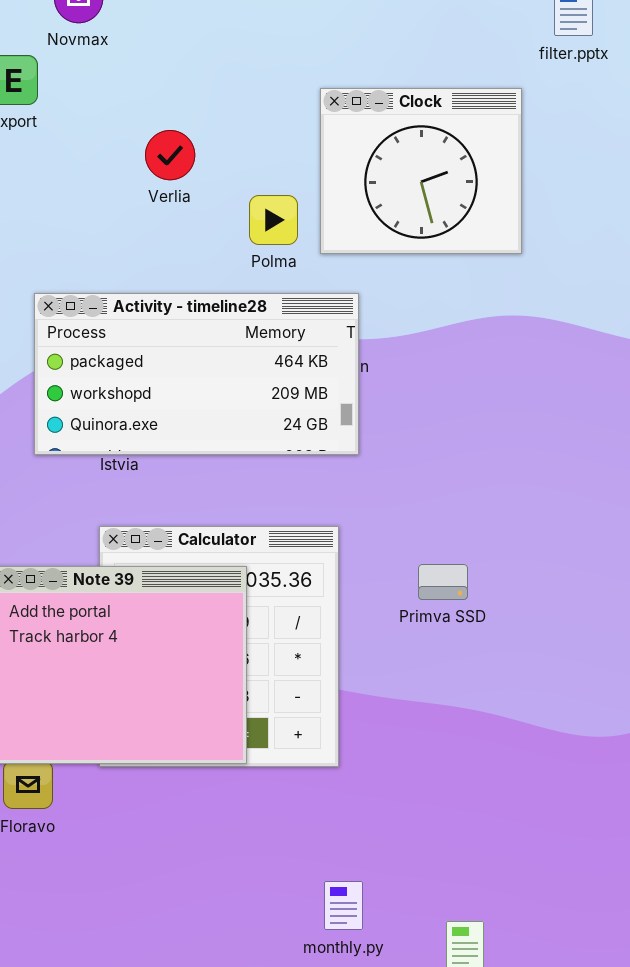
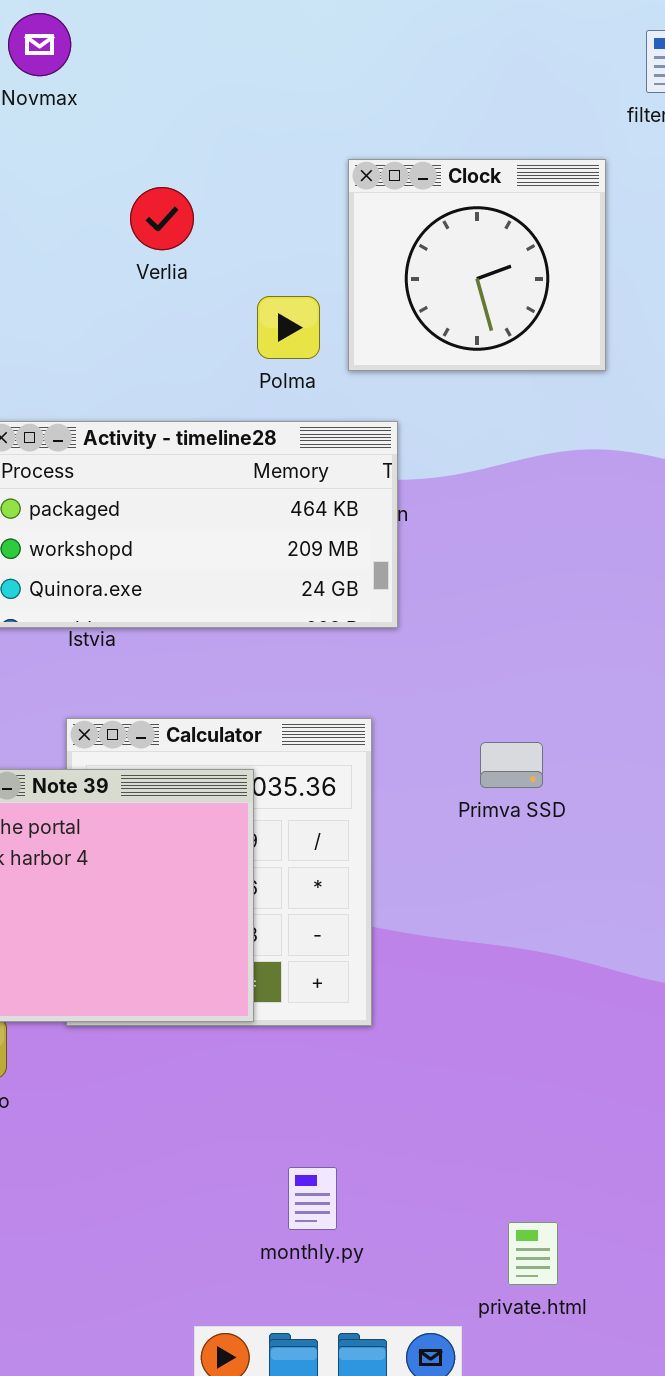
Verlia: [145,130,195,180] -> [130,187,194,250], moved
Primva SSD: [418,564,468,600] -> [480,742,543,788], moved
monthly.py: [324,881,363,930] -> [288,1167,337,1230], moved

